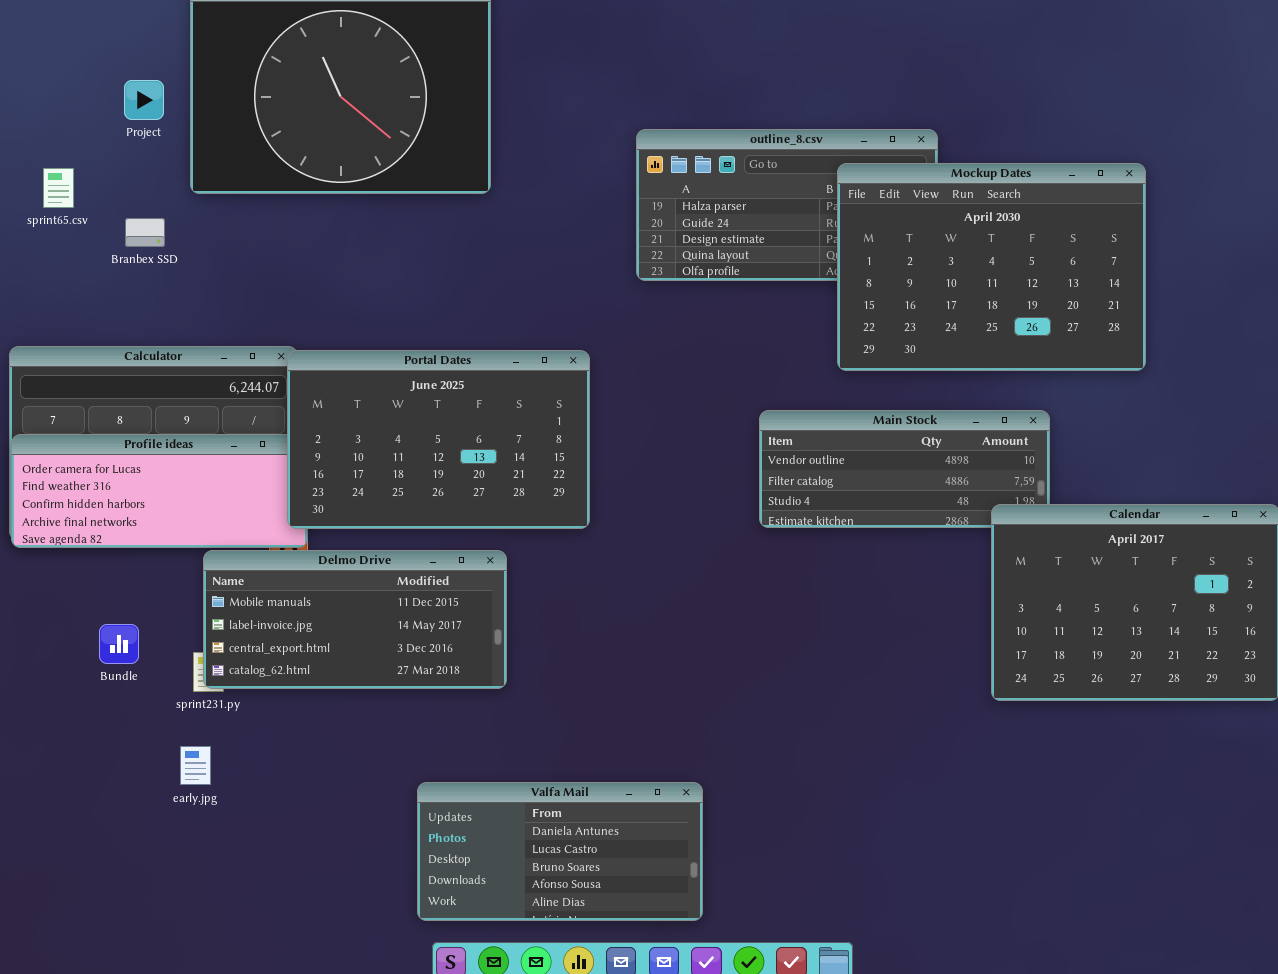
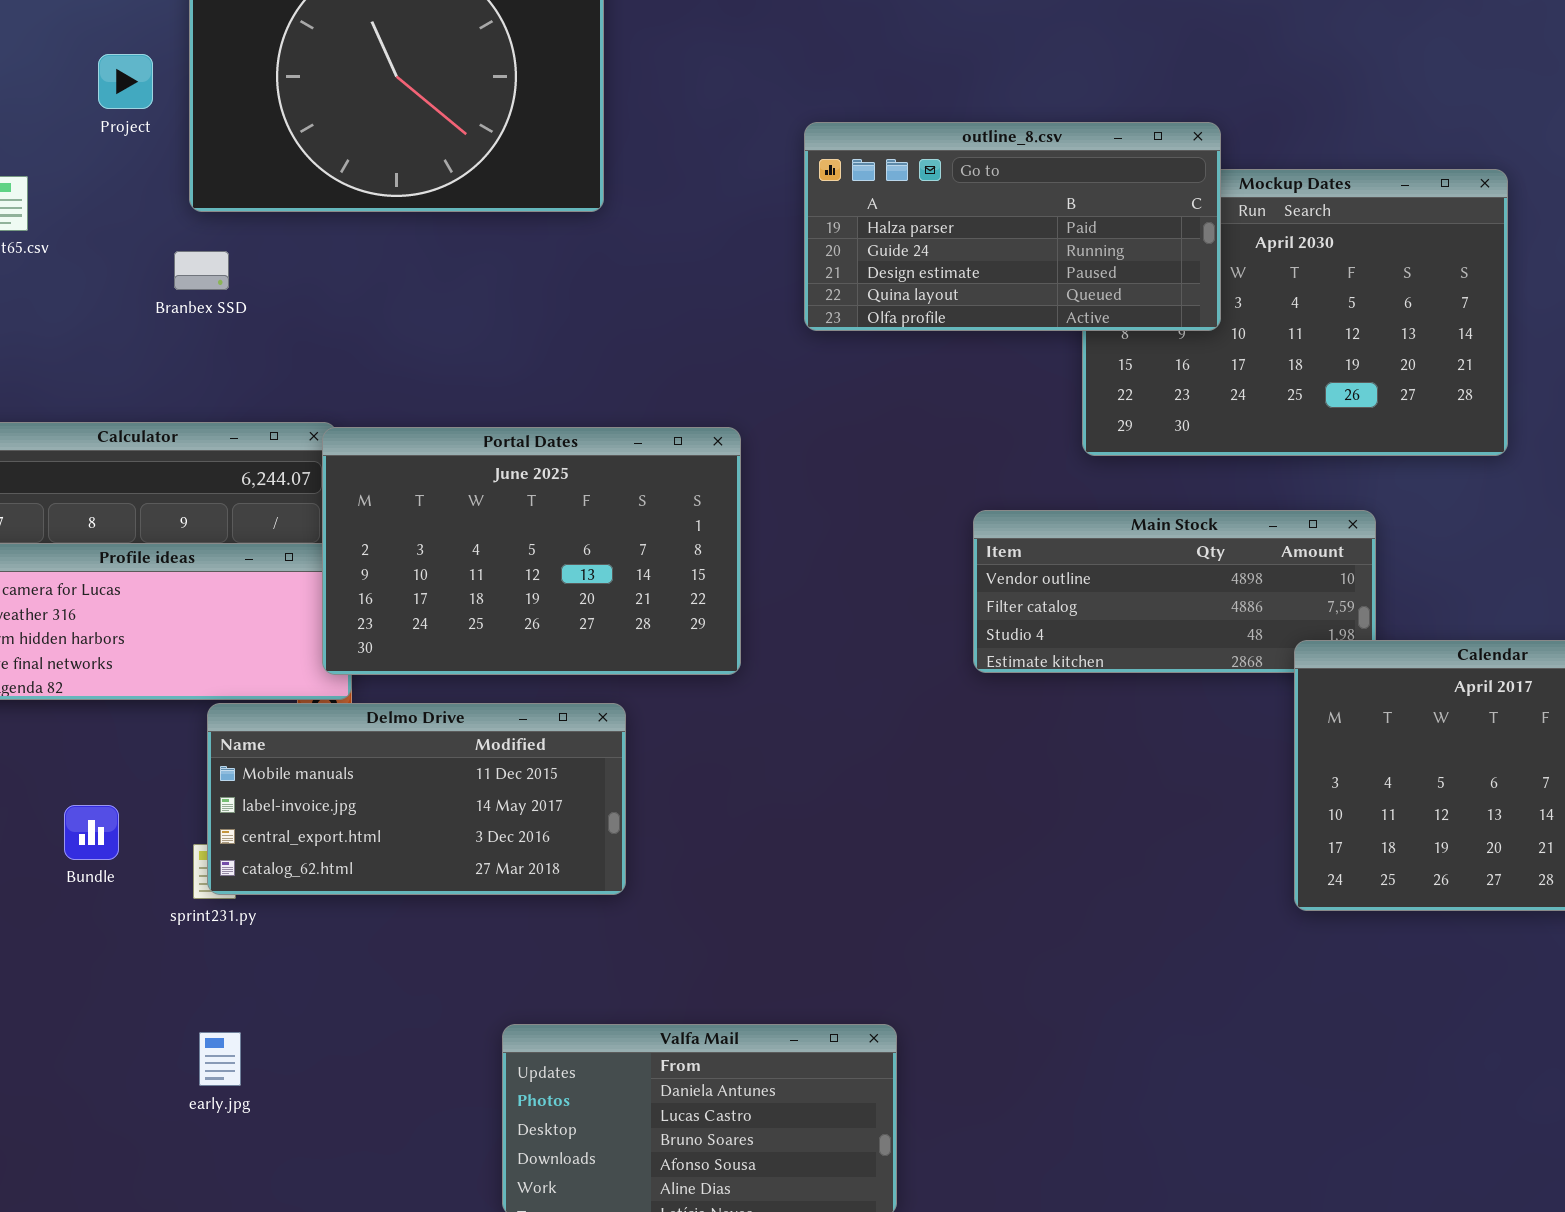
outline_8.csv: [636,129,938,281] -> [804,122,1221,331], raised
Branbex SSD: [125,218,165,247] -> [174,251,229,290], moved
early.jpg: [180,746,211,785] -> [199,1032,241,1086], moved

